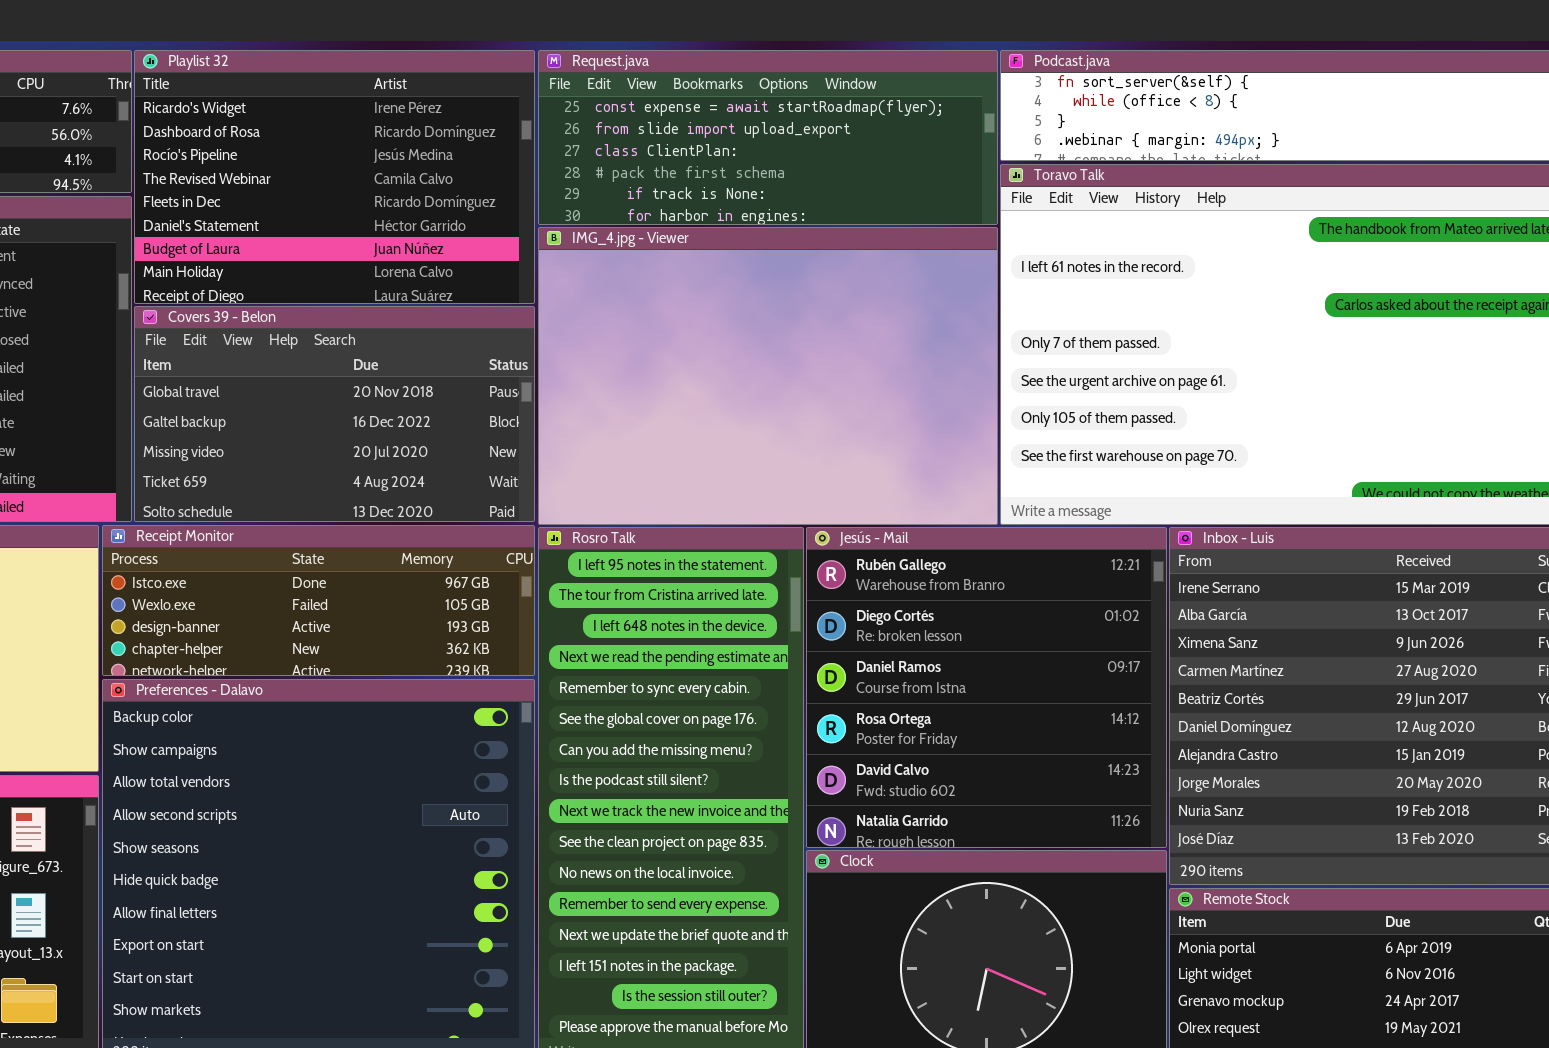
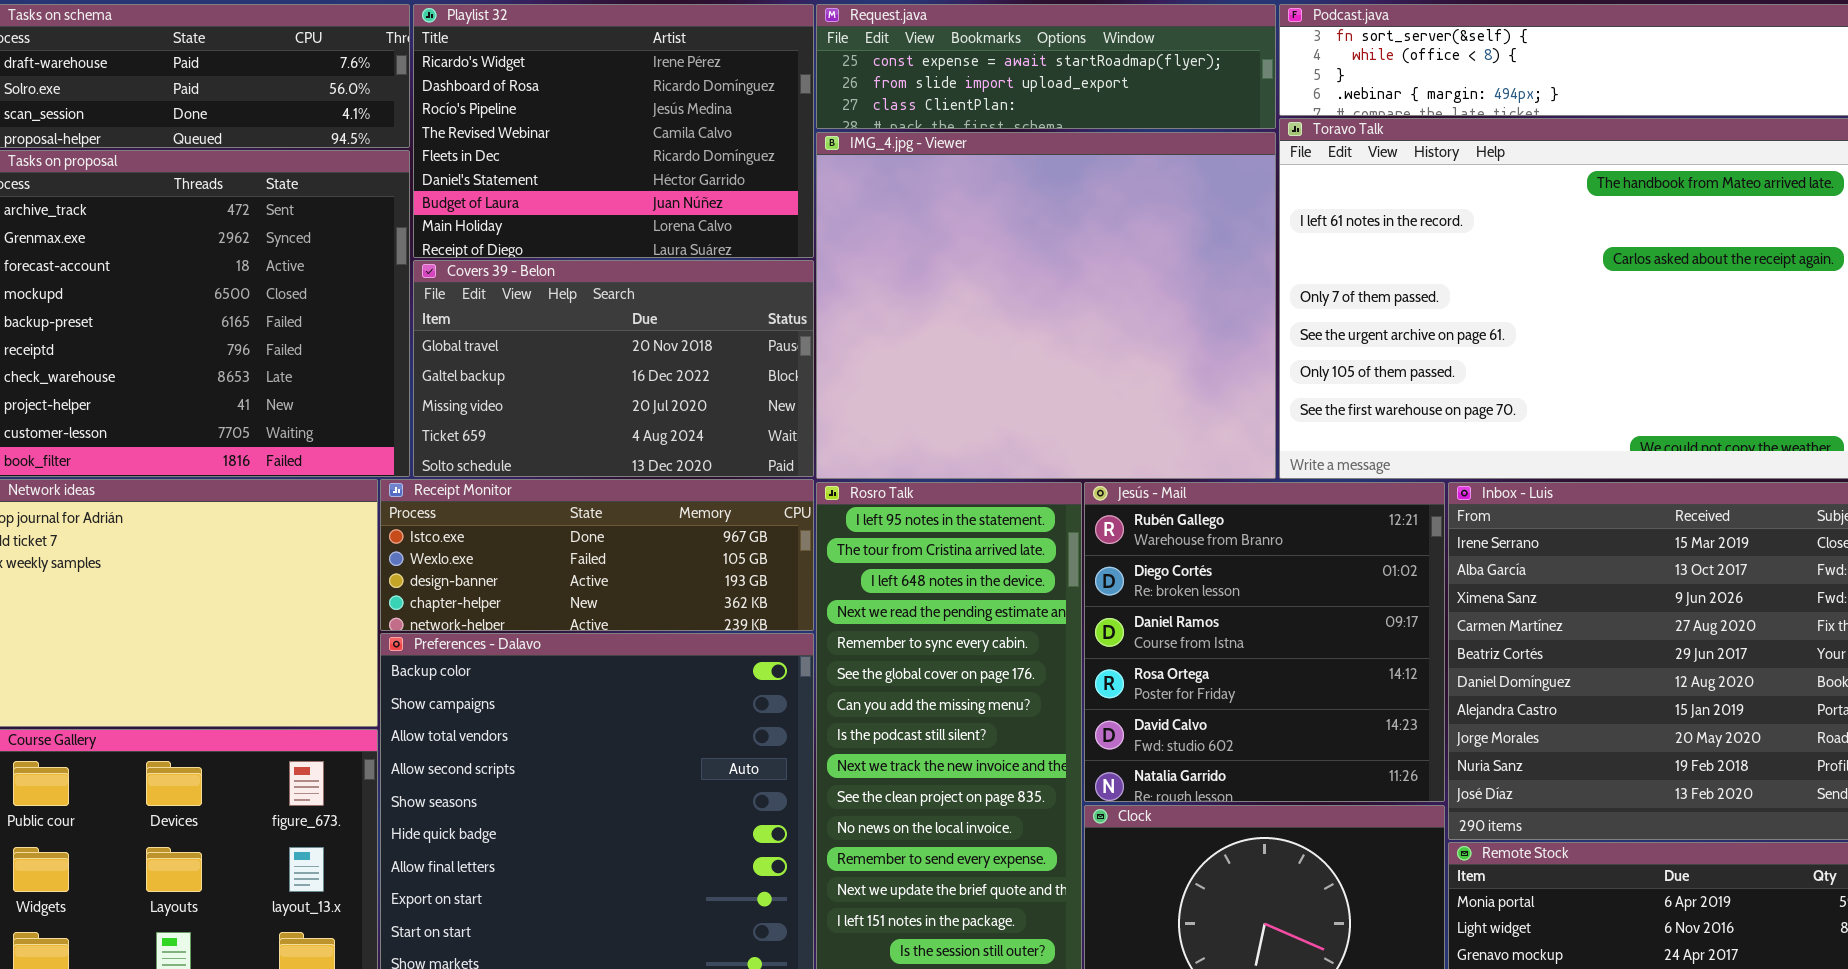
Request.java: [538,50,998,225] -> [816,4,1276,129], resized
IMG_4.jpg - Viewer: [538,227,998,525] -> [816,132,1276,479], resized

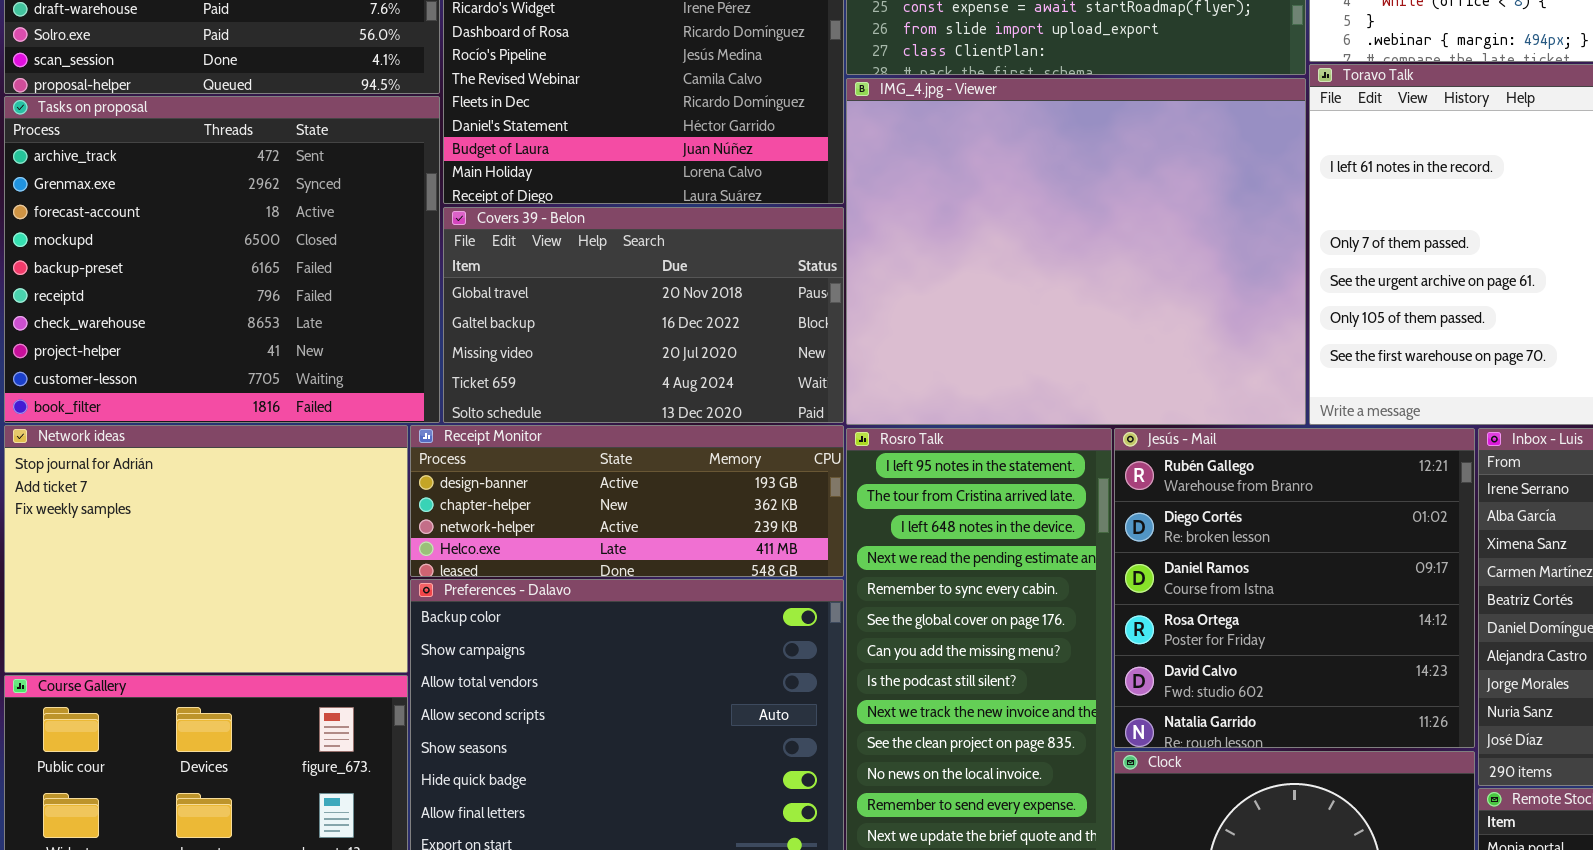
Receipt Monitor: [380,479,814,631] -> [410,425,844,577], scrolled down 2 rows

